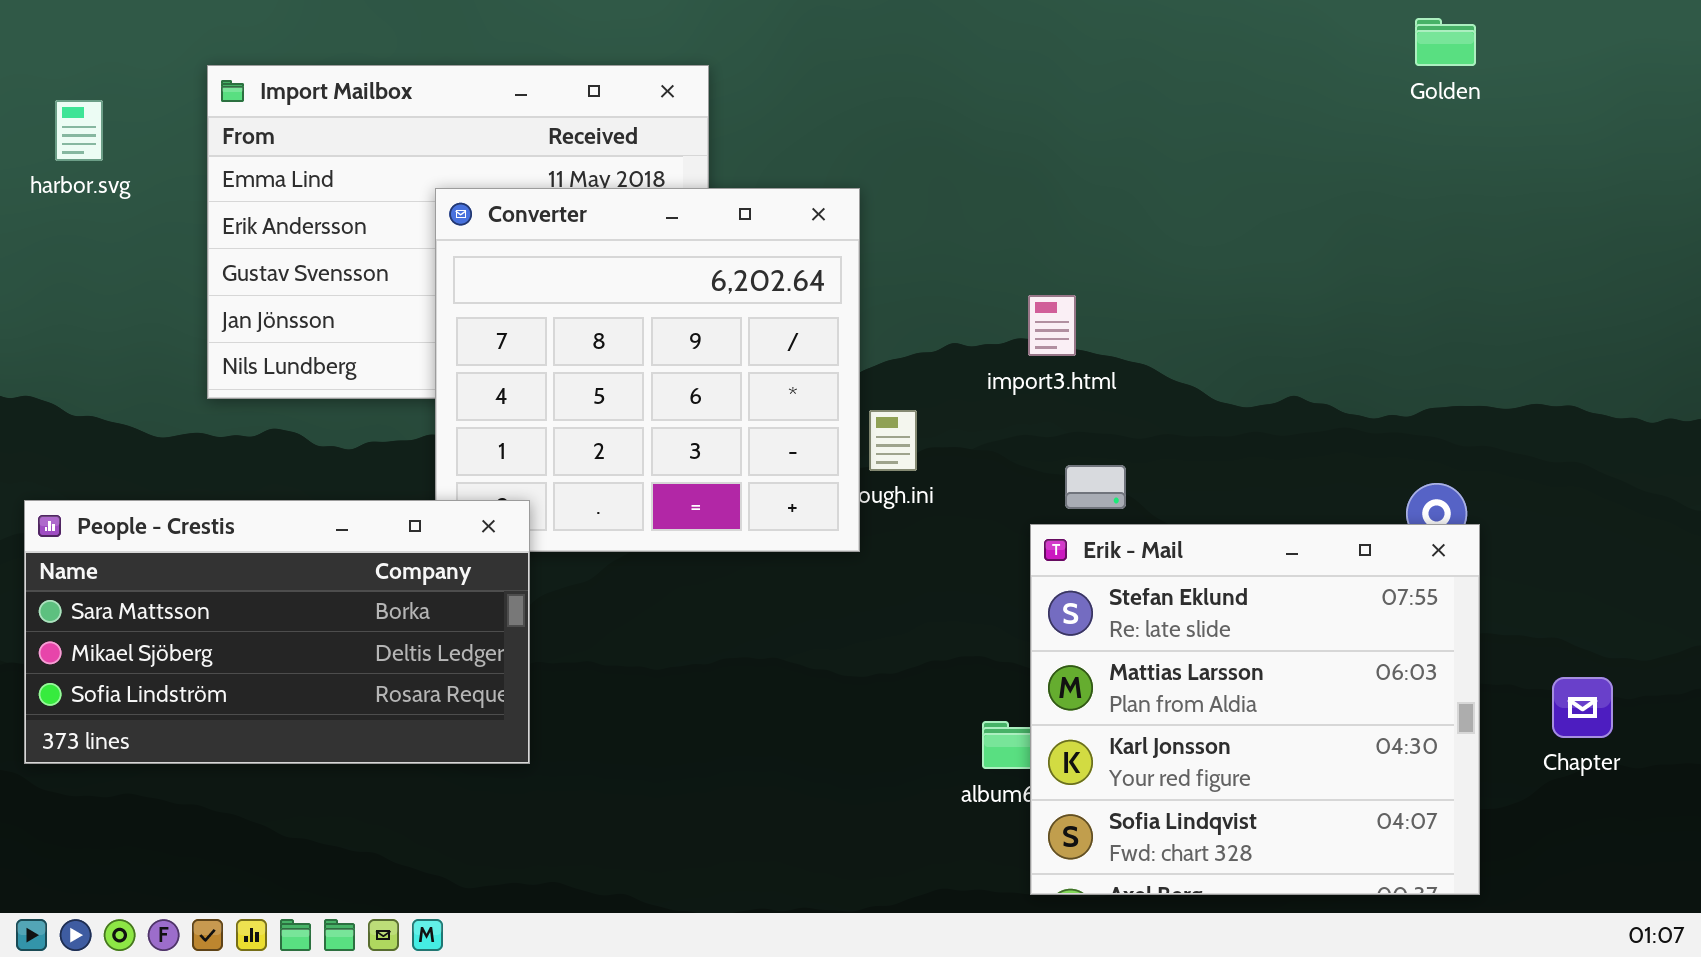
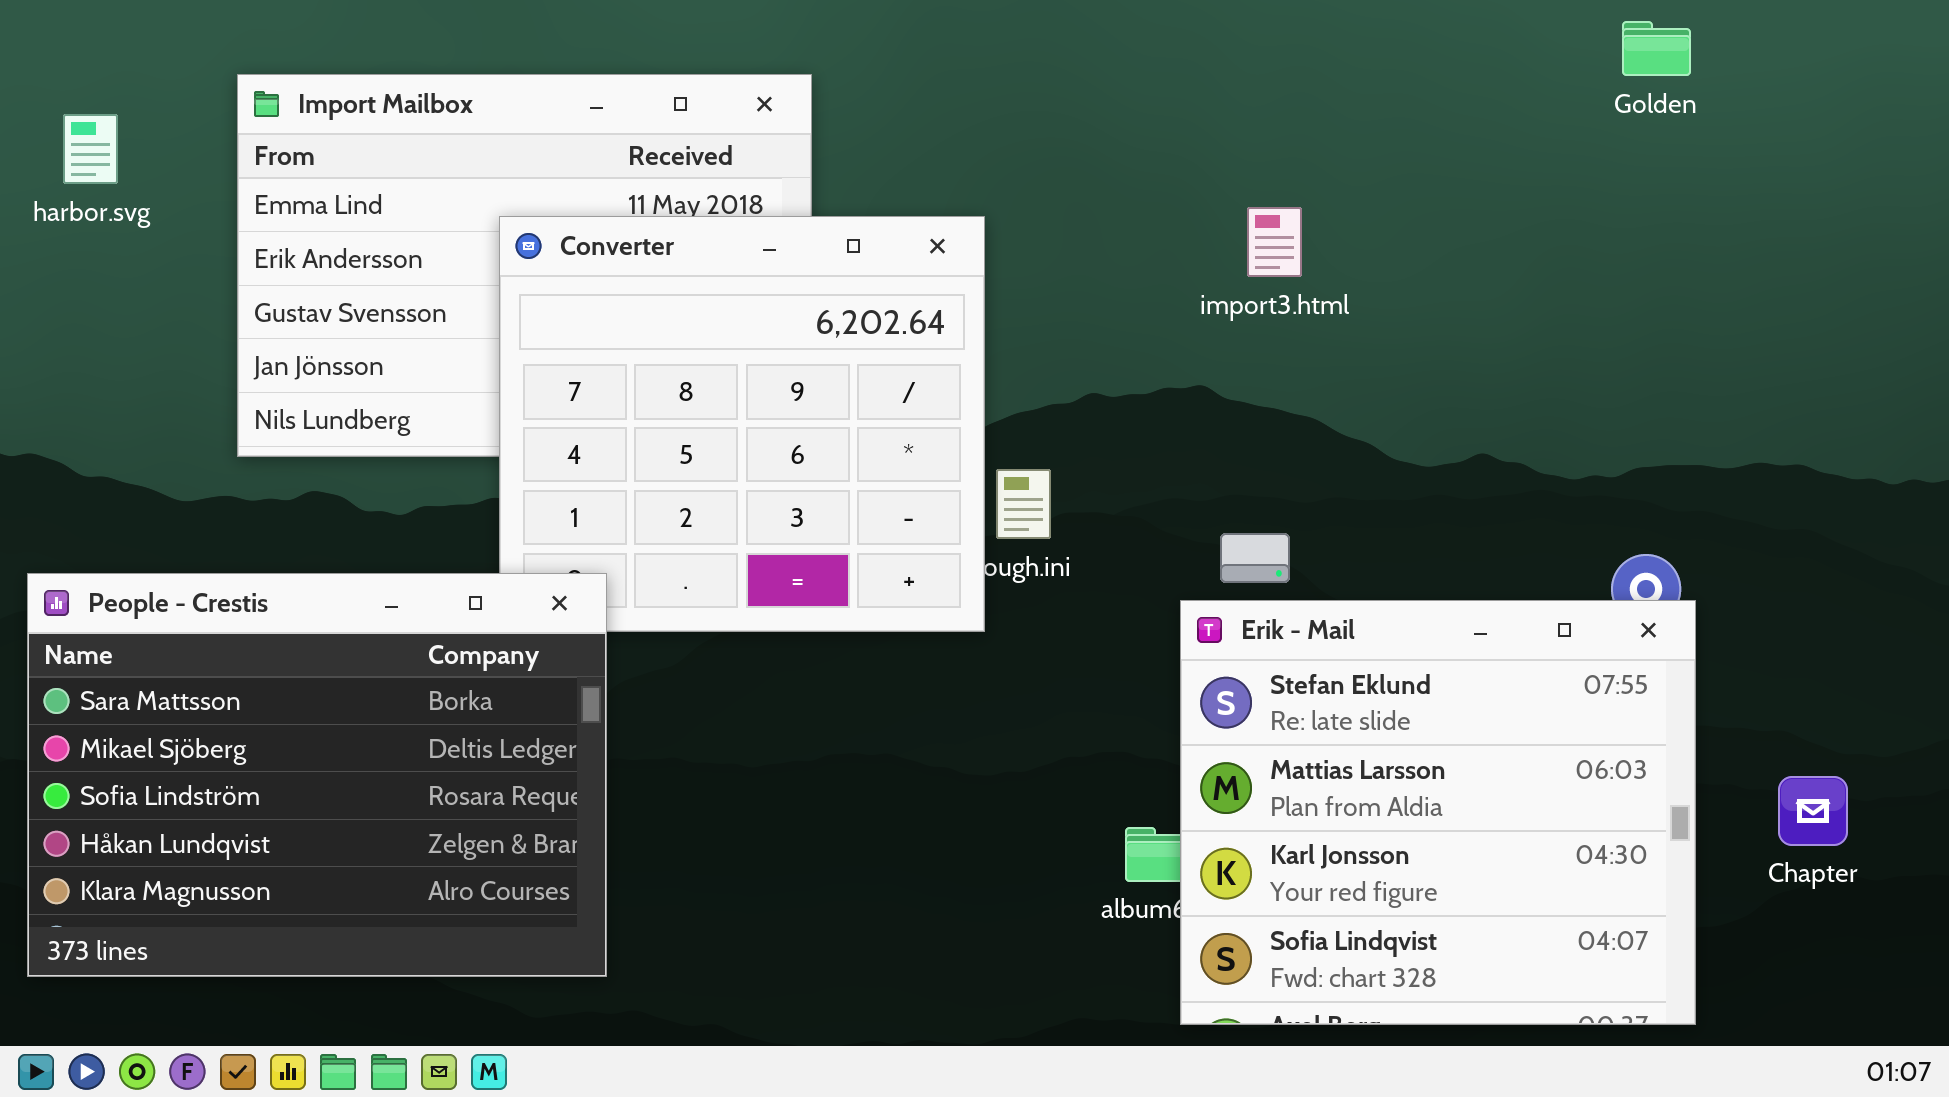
import3.html: [1028,295,1076,356] -> [1247,207,1302,277], moved
People - Crestis: [24,500,530,764] -> [27,573,607,977], resized

